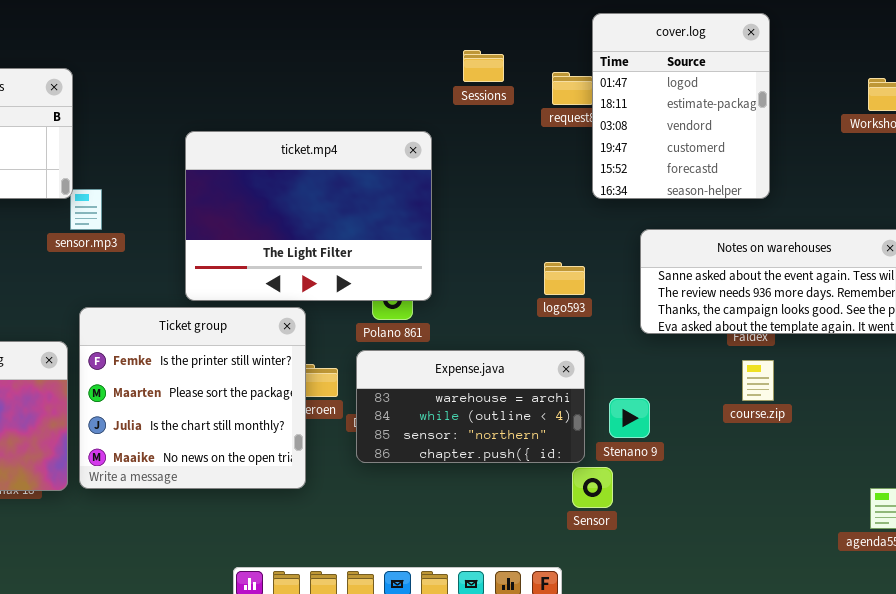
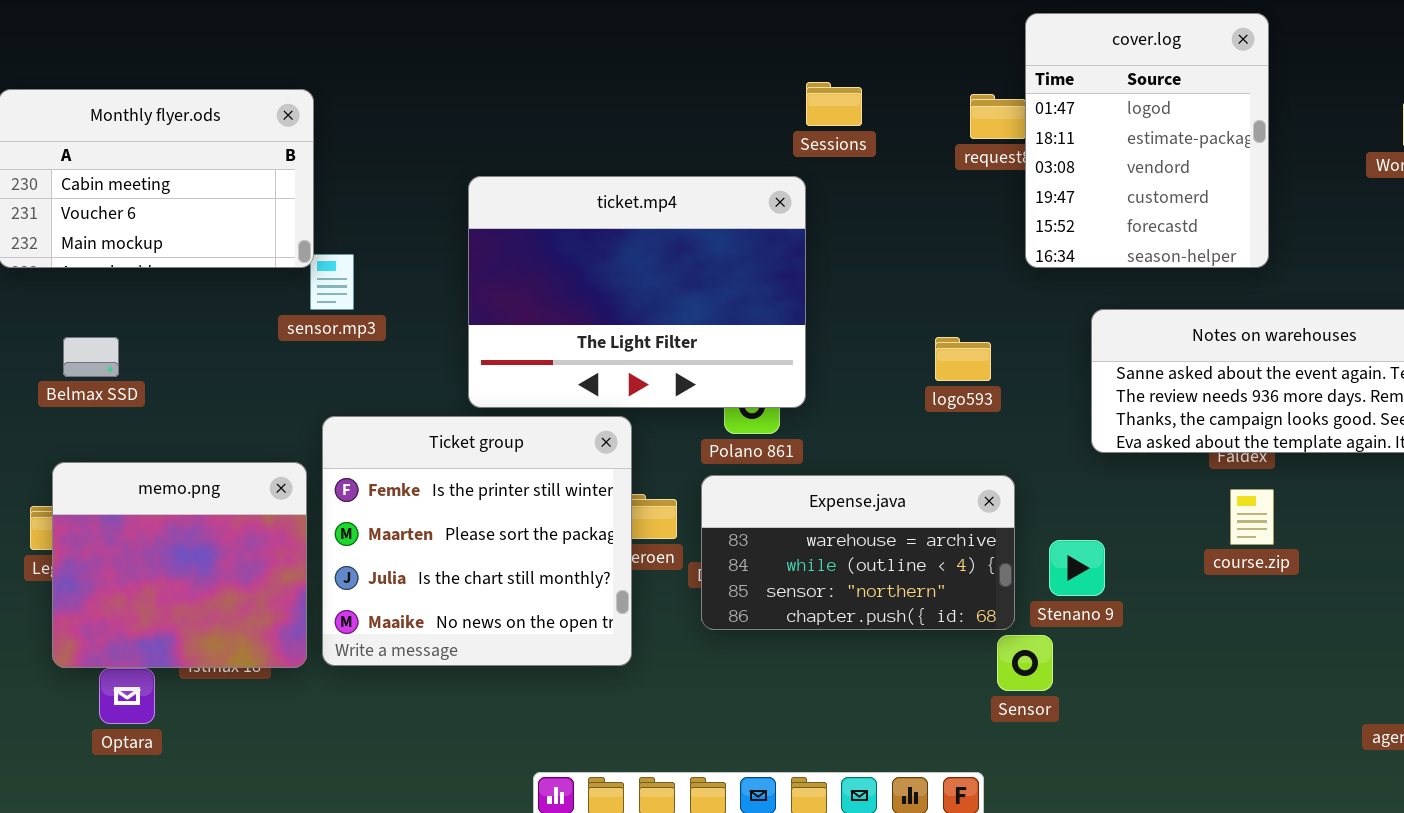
Sessions: [463,50,504,82] -> [806,82,862,126], moved
logo593: [544,262,585,295] -> [935,337,991,381], moved

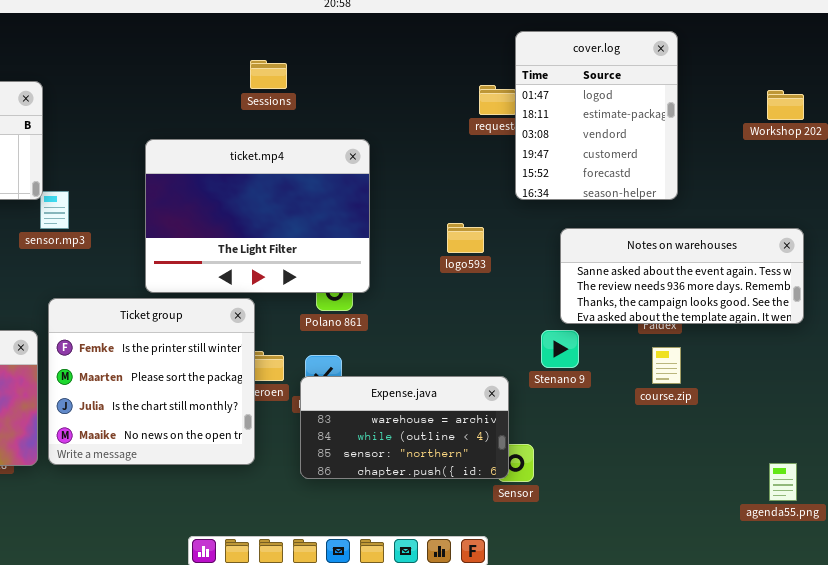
Sessions: [806,82,862,126] -> [250,60,287,89], moved
logo593: [935,337,991,381] -> [447,223,484,253], moved
Expense.java: [701,475,1015,630] -> [300,376,509,479], moved
Stenano 9: [1049,540,1105,596] -> [541,330,579,368], moved

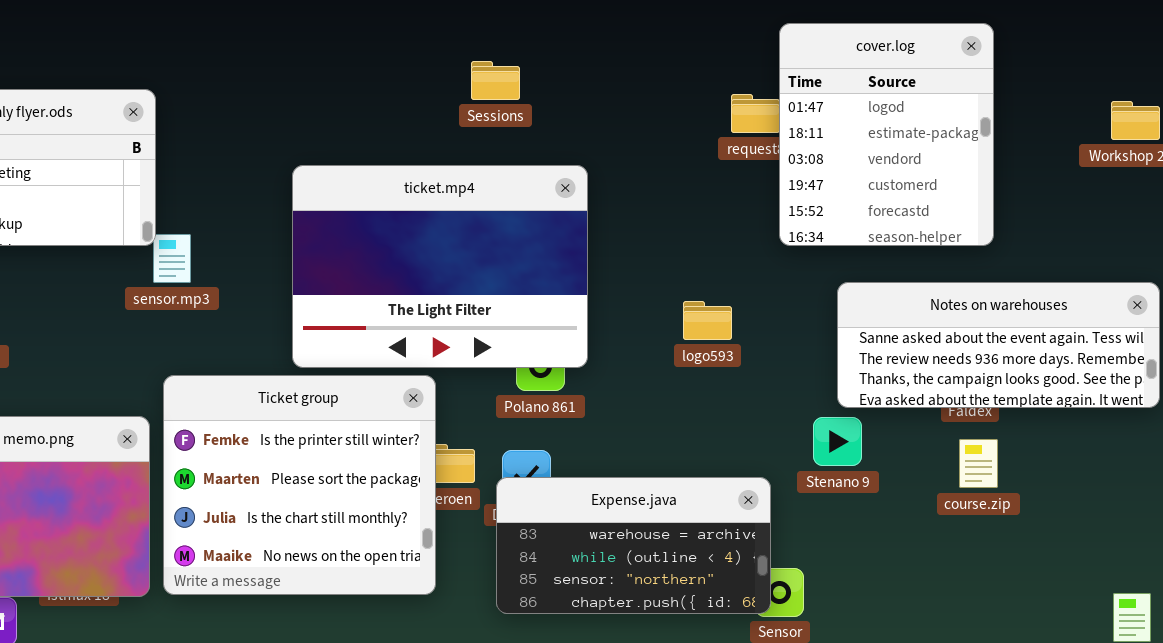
Sessions: [250,60,287,89] -> [471,61,520,100], moved
logo593: [447,223,484,253] -> [683,301,732,340], moved

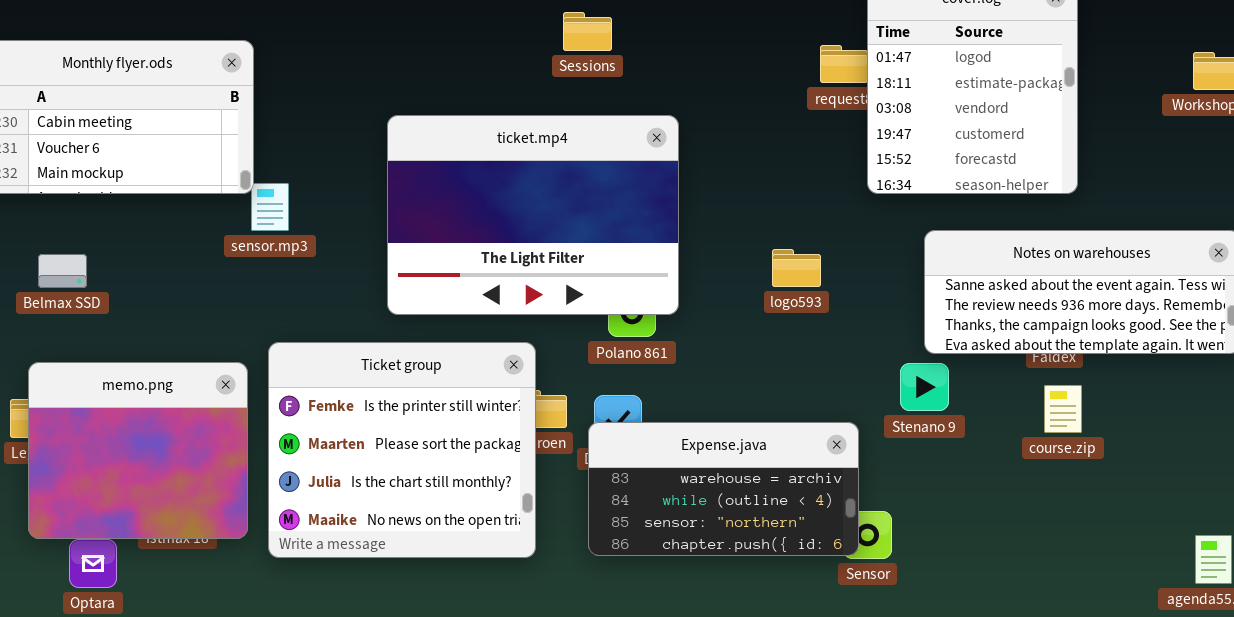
Ticket group: [163,375,436,595] -> [268,342,536,558], moved

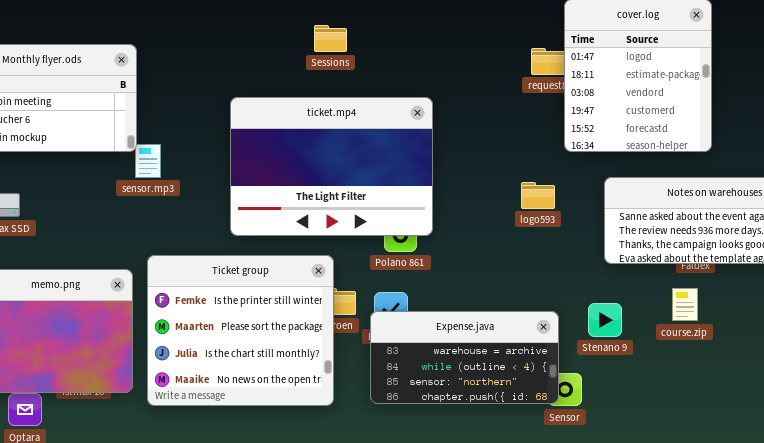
Sessions: [563,12,612,51] -> [314,25,347,52], moved
logo593: [772,249,821,287] -> [521,182,555,209], moved
Stenano 9: [900,363,949,411] -> [588,303,622,337], moved
course.zip: [1044,385,1082,433] -> [672,288,698,321], moved

